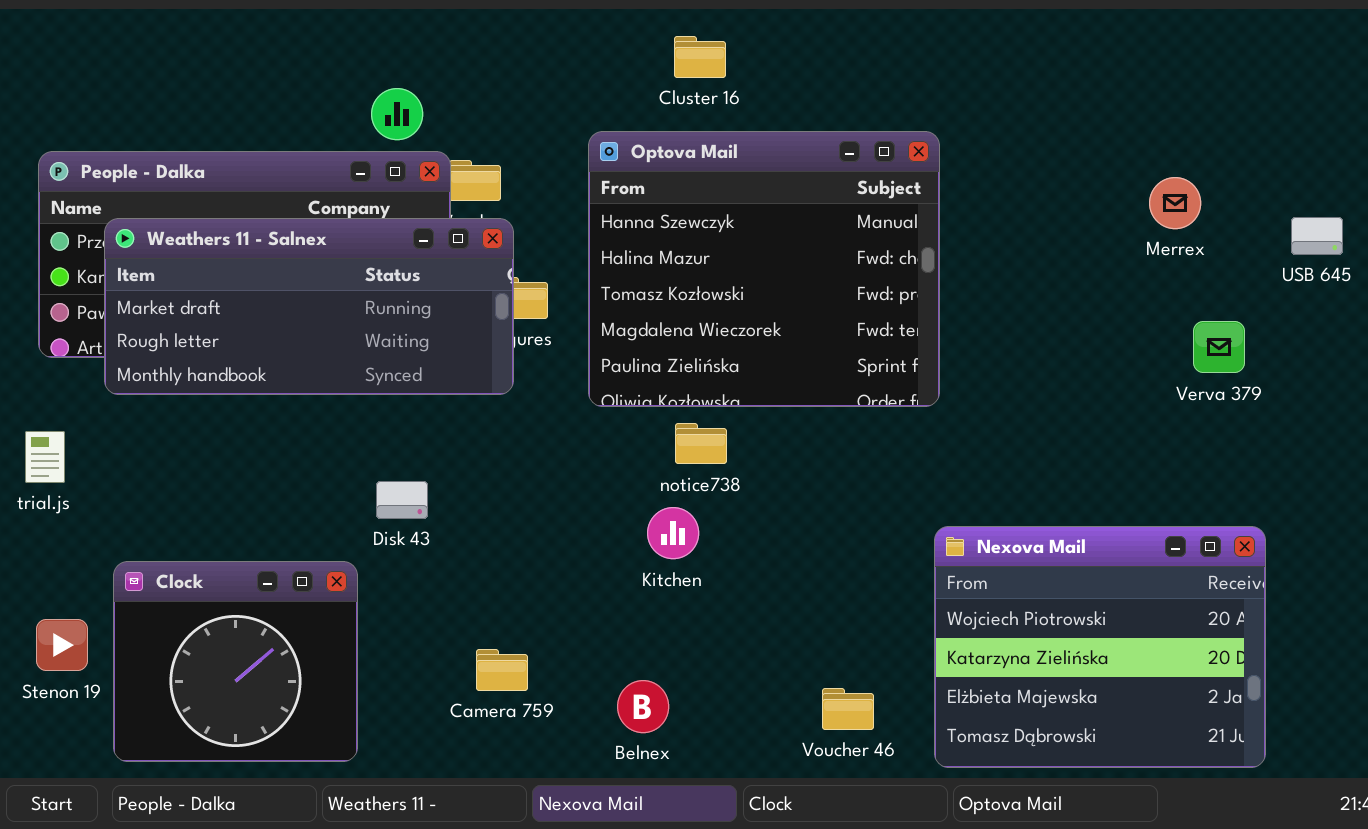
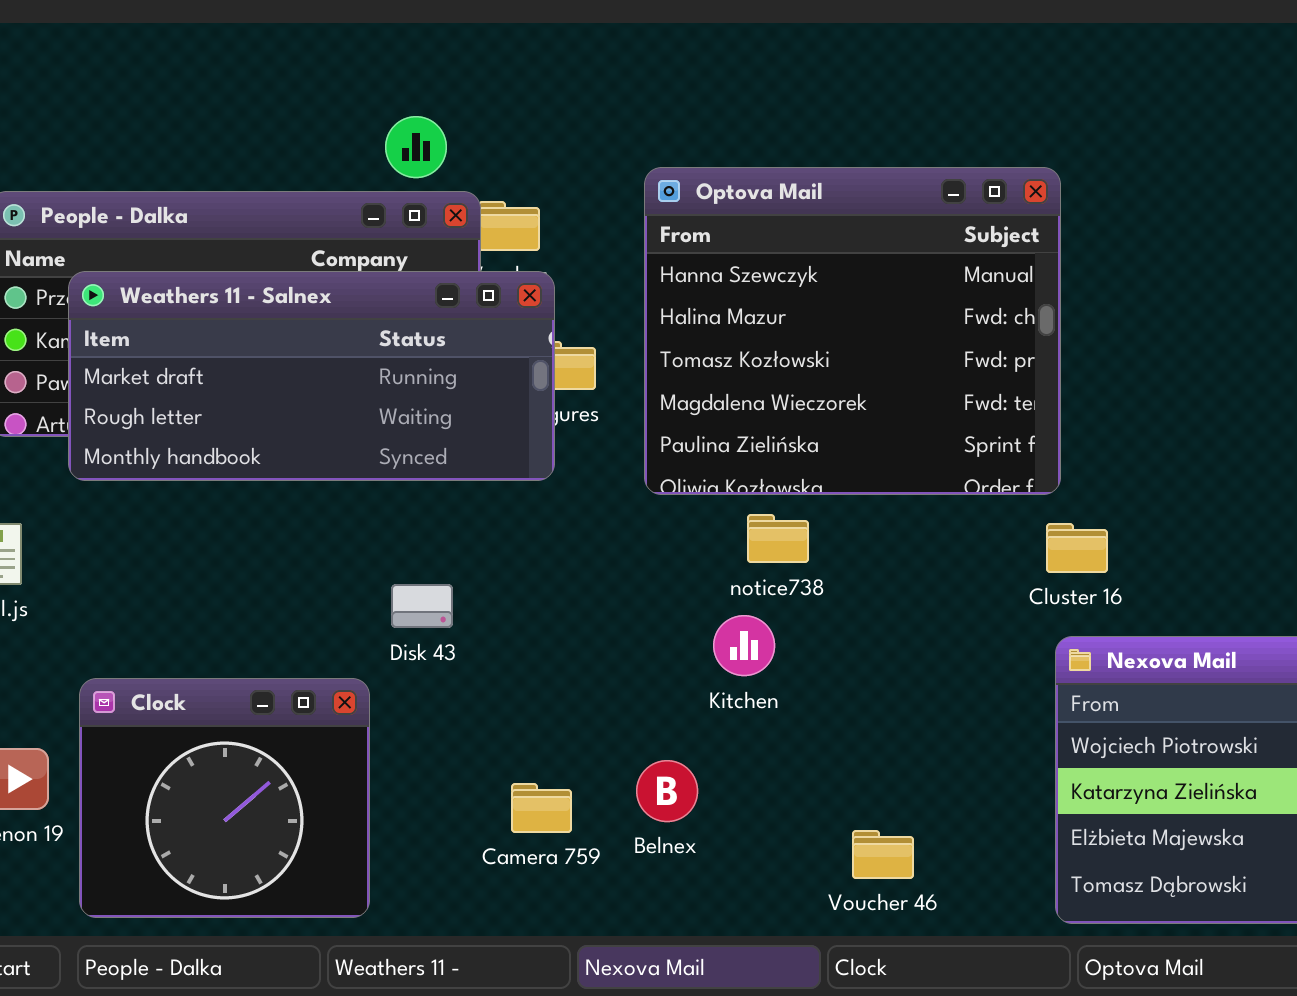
Cluster 16: [674,36,726,78] -> [1046,523,1108,573], moved
Belnex: [617,680,669,733] -> [636,760,698,822], moved
Voucher 46: [822,688,874,730] -> [852,830,914,879], moved

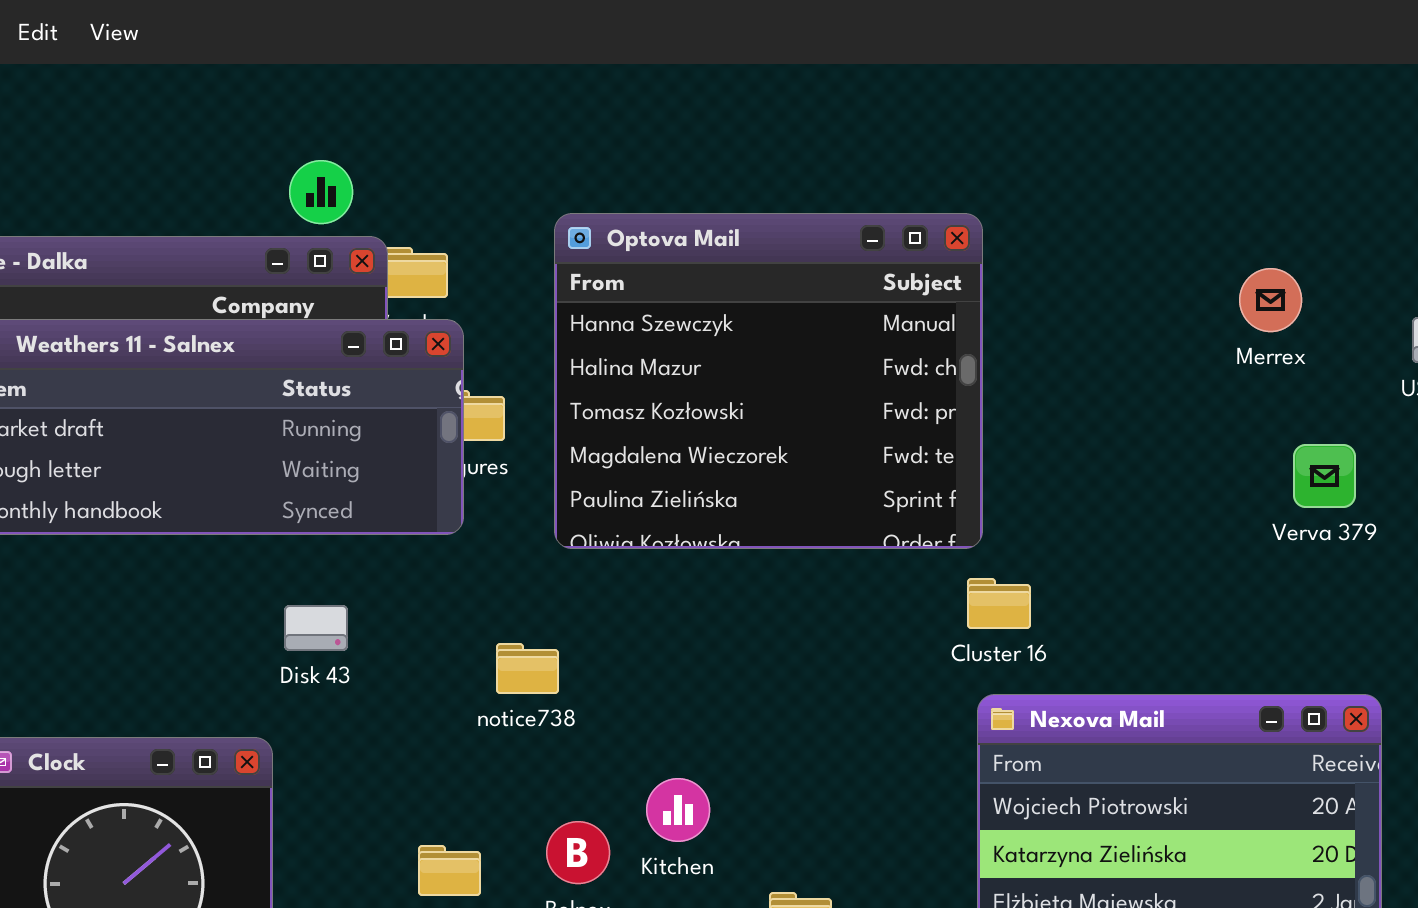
notice738: [747,514,809,563] -> [496,643,559,694], moved
Disk 43: [391,584,453,628] -> [284,605,348,651], moved
Kitchen: [713,615,775,676] -> [646,778,710,842], moved

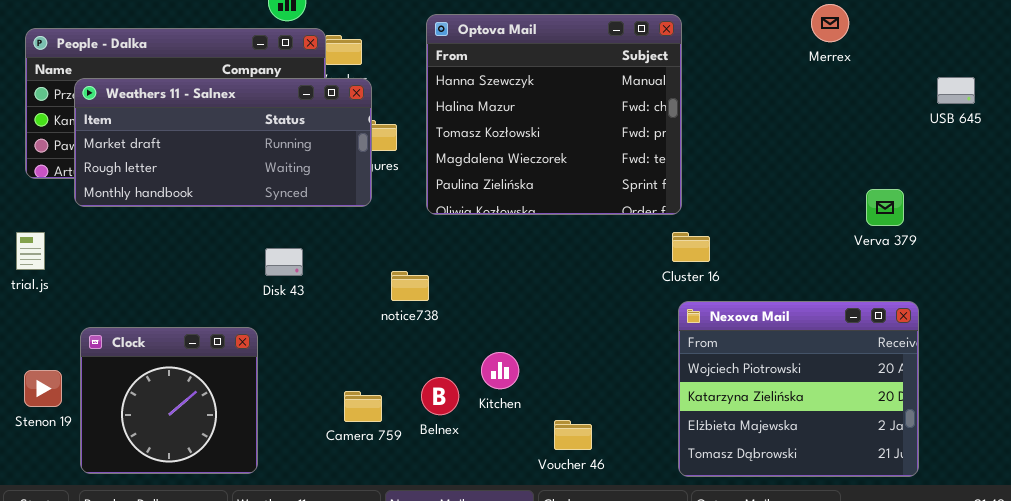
Merrex: [1239,268,1302,332] -> [811,4,849,42], moved
Verva 379: [1293,444,1356,508] -> [866,189,904,226], moved

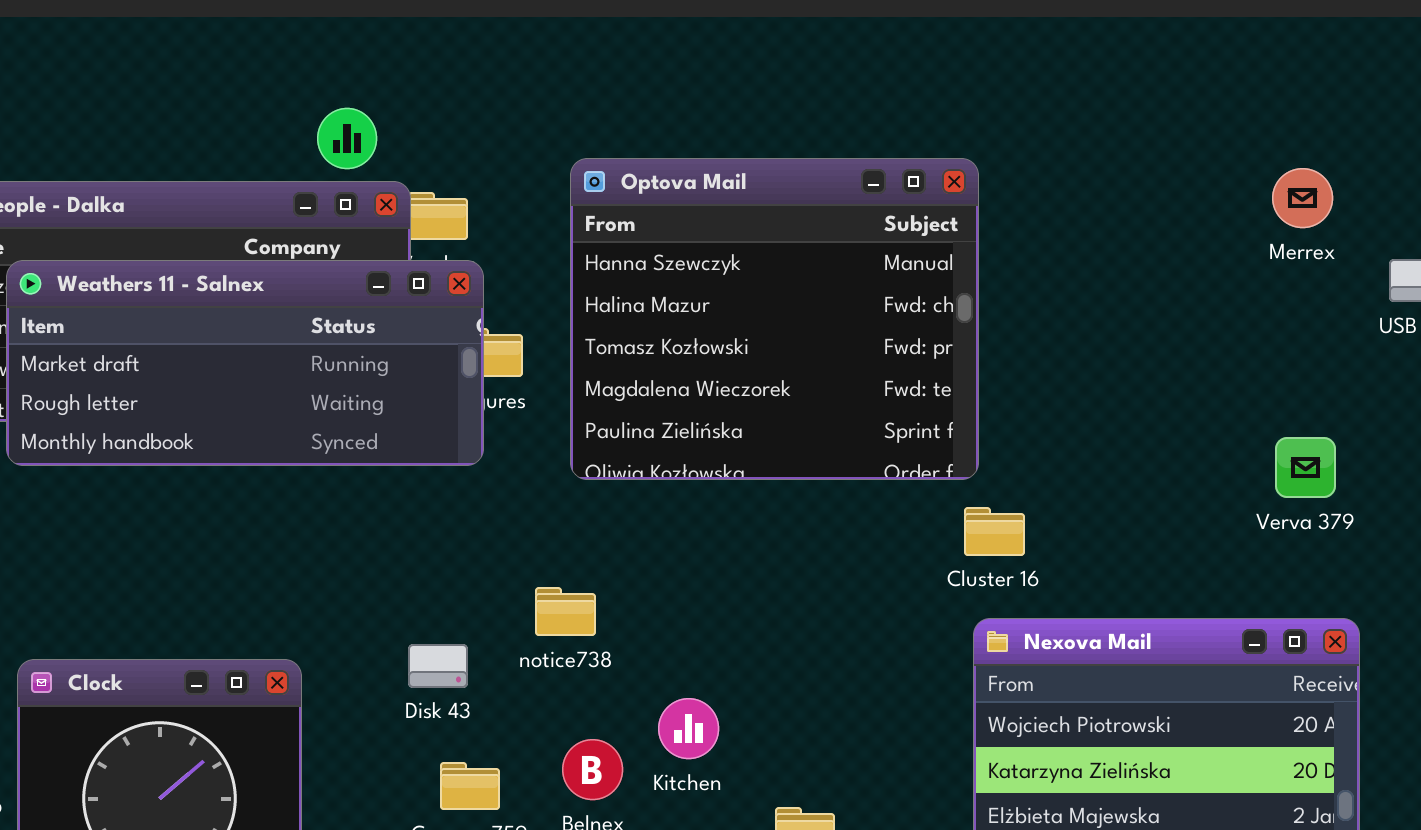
Merrex: [811,4,849,42] -> [1272,168,1333,228], moved
Disk 43: [265,248,303,276] -> [408,644,468,688], moved
notice738: [391,271,429,301] -> [535,587,596,636], moved

